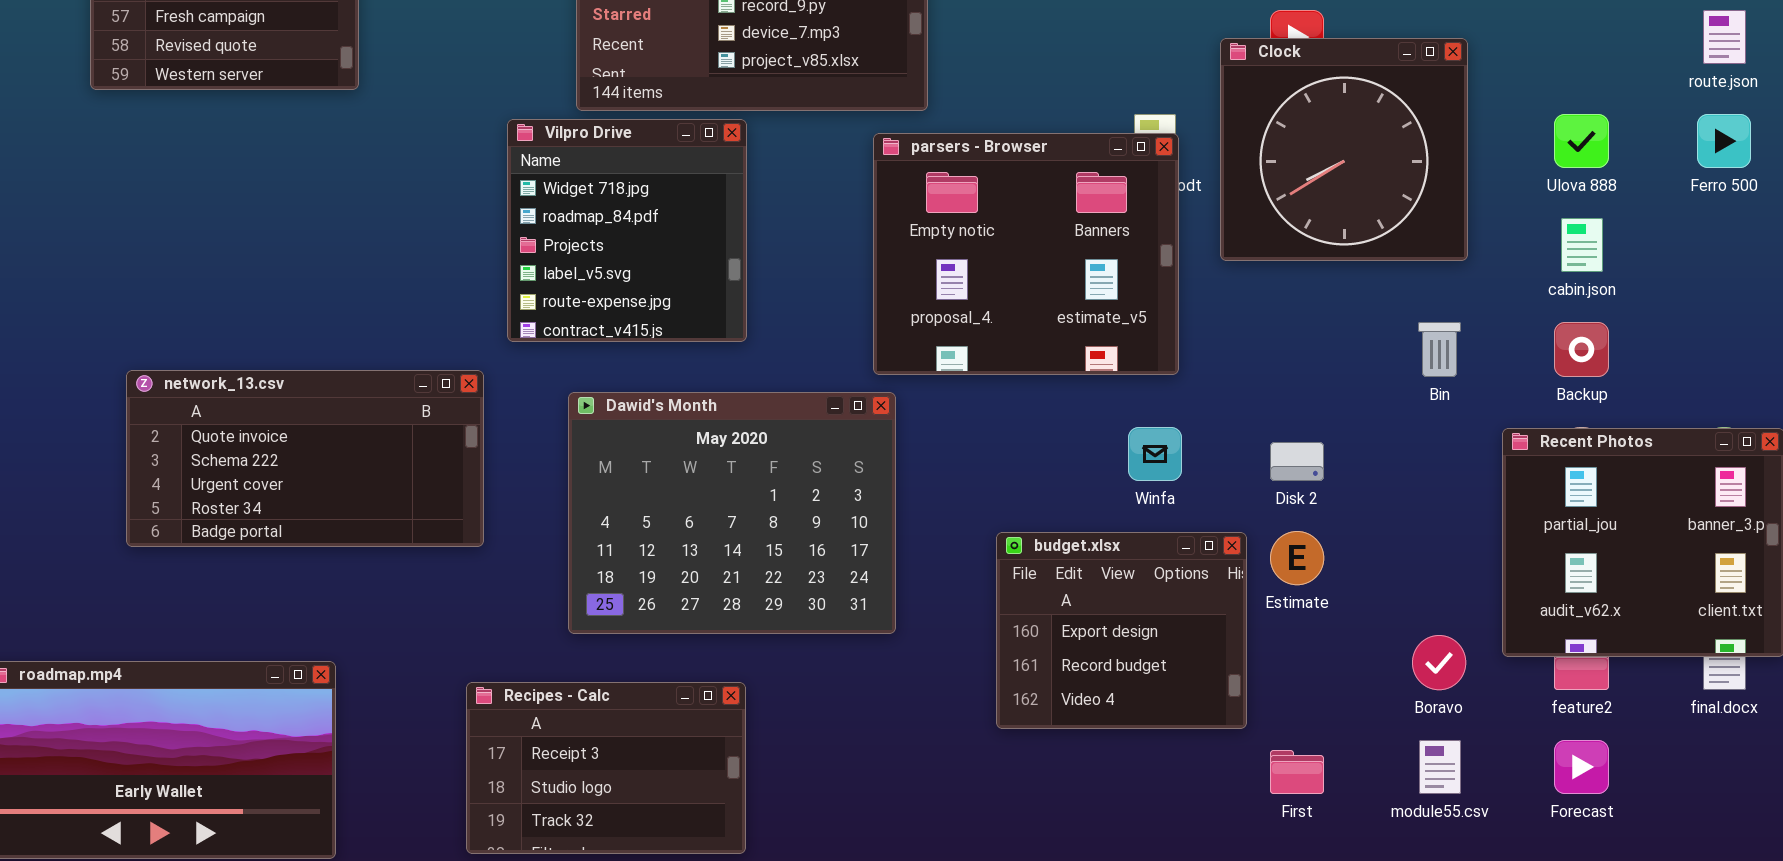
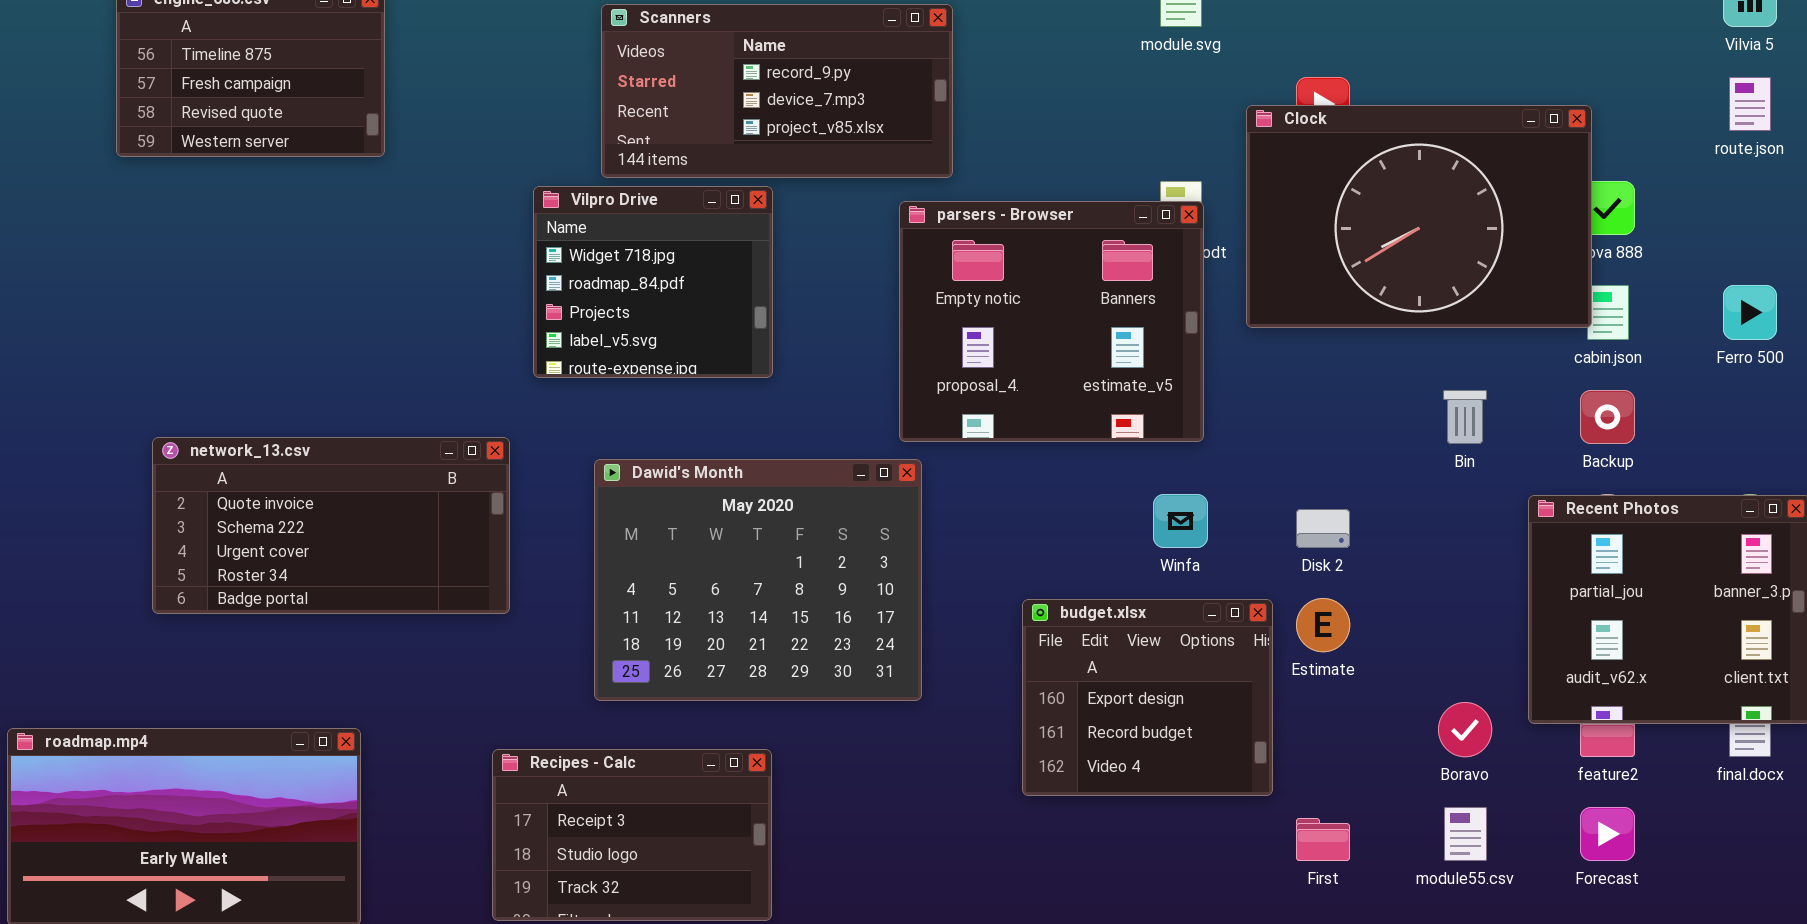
Clock: [1220,38,1468,261] -> [1246,105,1592,328], resized
Ferro 500: [1697,114,1751,168] -> [1723,285,1777,340], moved
Vilpro Drive: [507,119,747,342] -> [533,186,773,378], resized

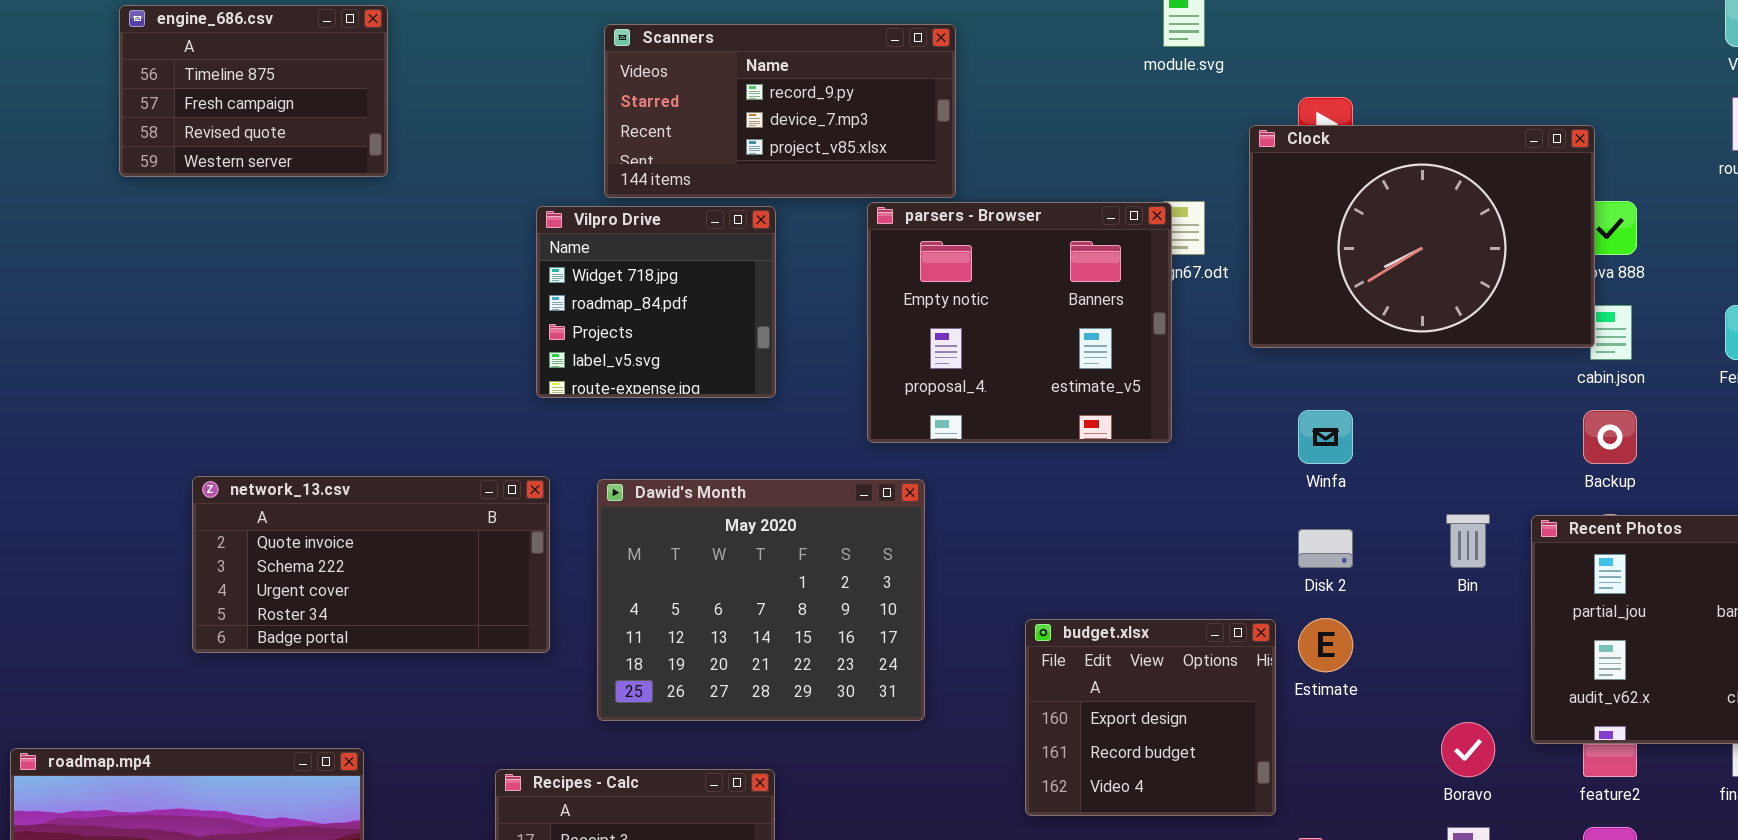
parsers - Browser: [899,201,1204,442] -> [867,202,1172,443], moved
Bin: [1443,390,1487,444] -> [1446,514,1490,568], moved
network_13.csv: [152,437,510,614] -> [192,476,550,653], moved
Winfa: [1153,494,1208,548] -> [1298,410,1353,464], moved

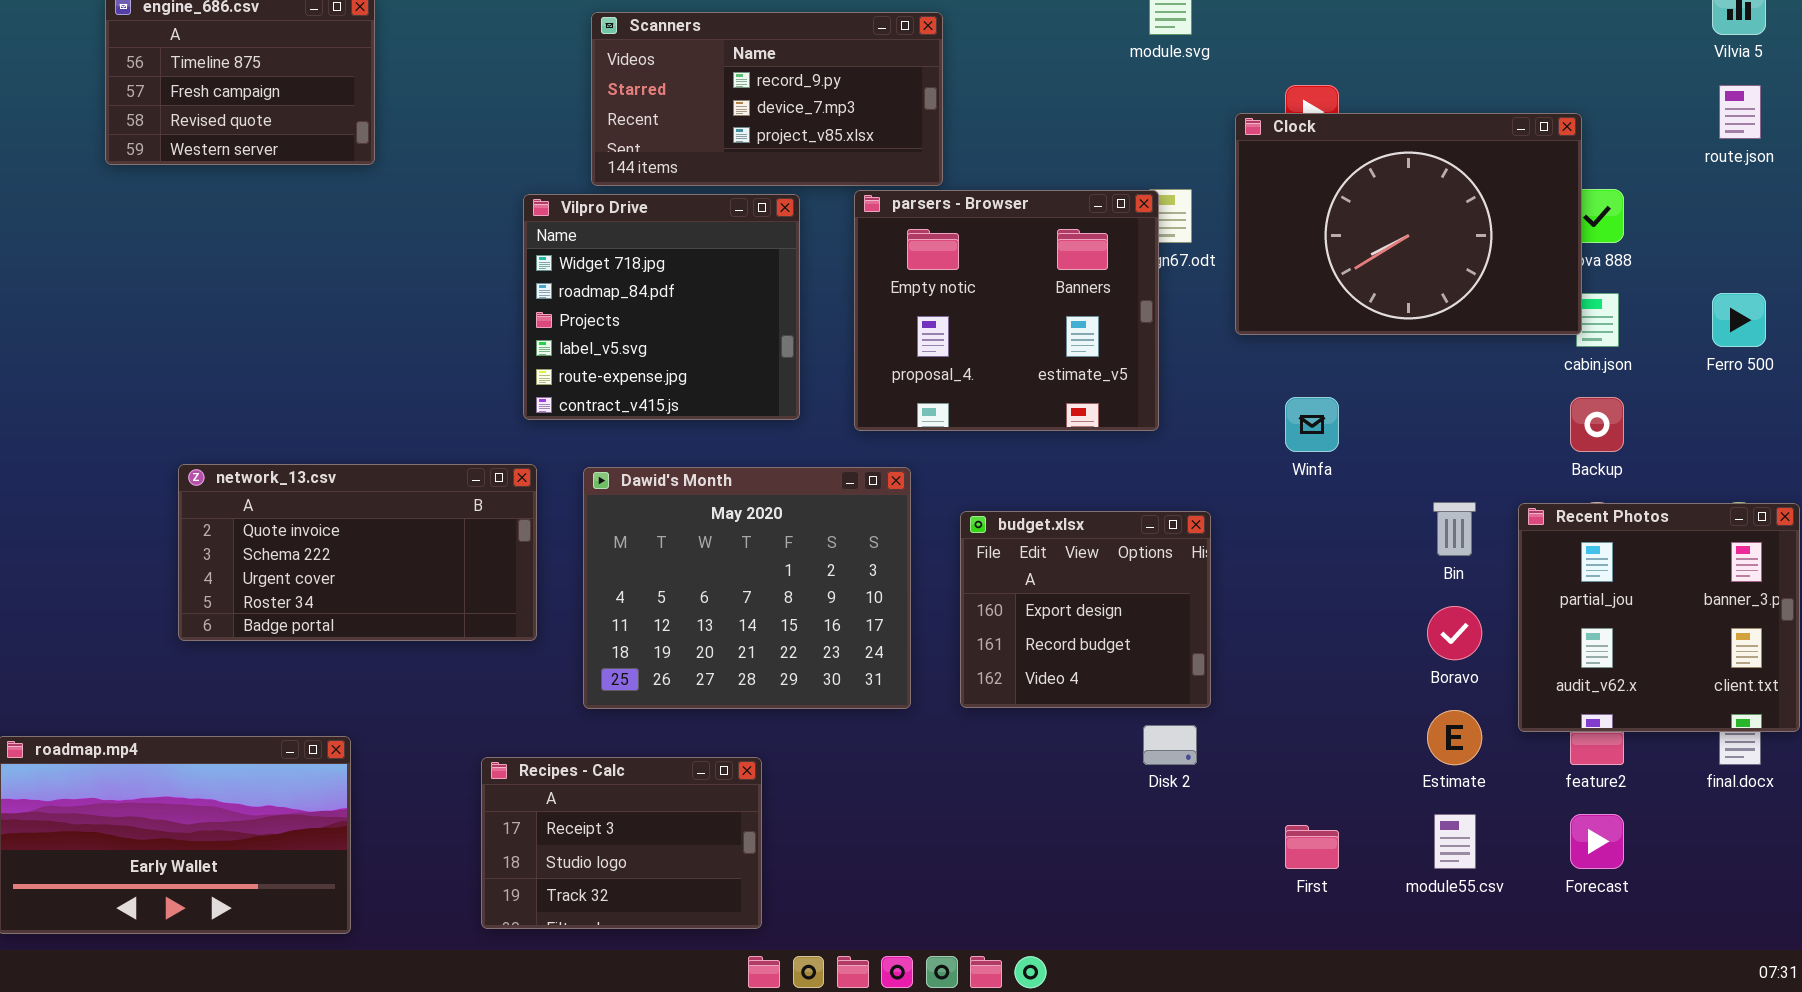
Vilpro Drive: [536,206,776,398] -> [523,194,800,420], resized
Disk 2: [1298,529,1353,568] -> [1143,725,1197,765], moved
Estimate: [1298,618,1353,672] -> [1427,710,1482,765], moved
budget.xlsx: [1025,619,1276,816] -> [960,511,1211,708], moved
Boravo: [1441,722,1495,777] -> [1427,606,1482,660], moved

